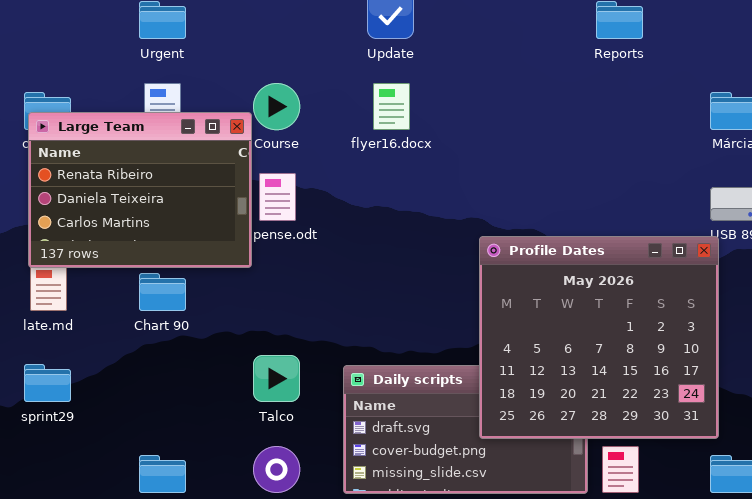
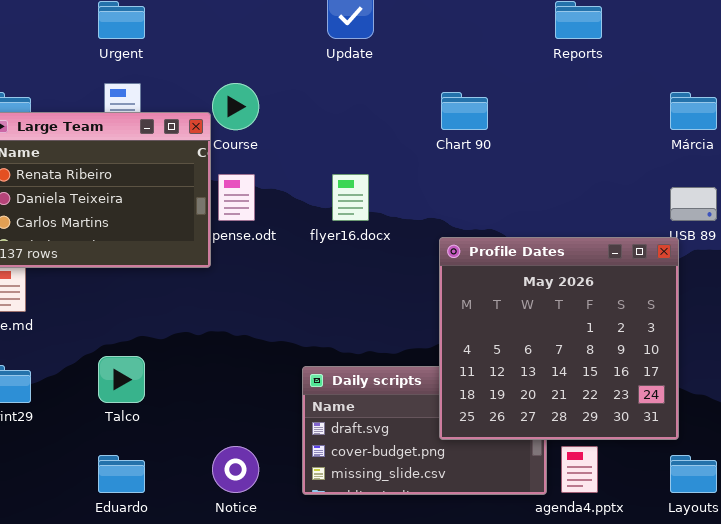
flyer16.docx: [373,83,410,130] -> [332,174,369,221], moved
Chart 90: [139,273,186,311] -> [441,92,488,130], moved
Talco: [253,355,300,402] -> [98,356,145,403], moved

